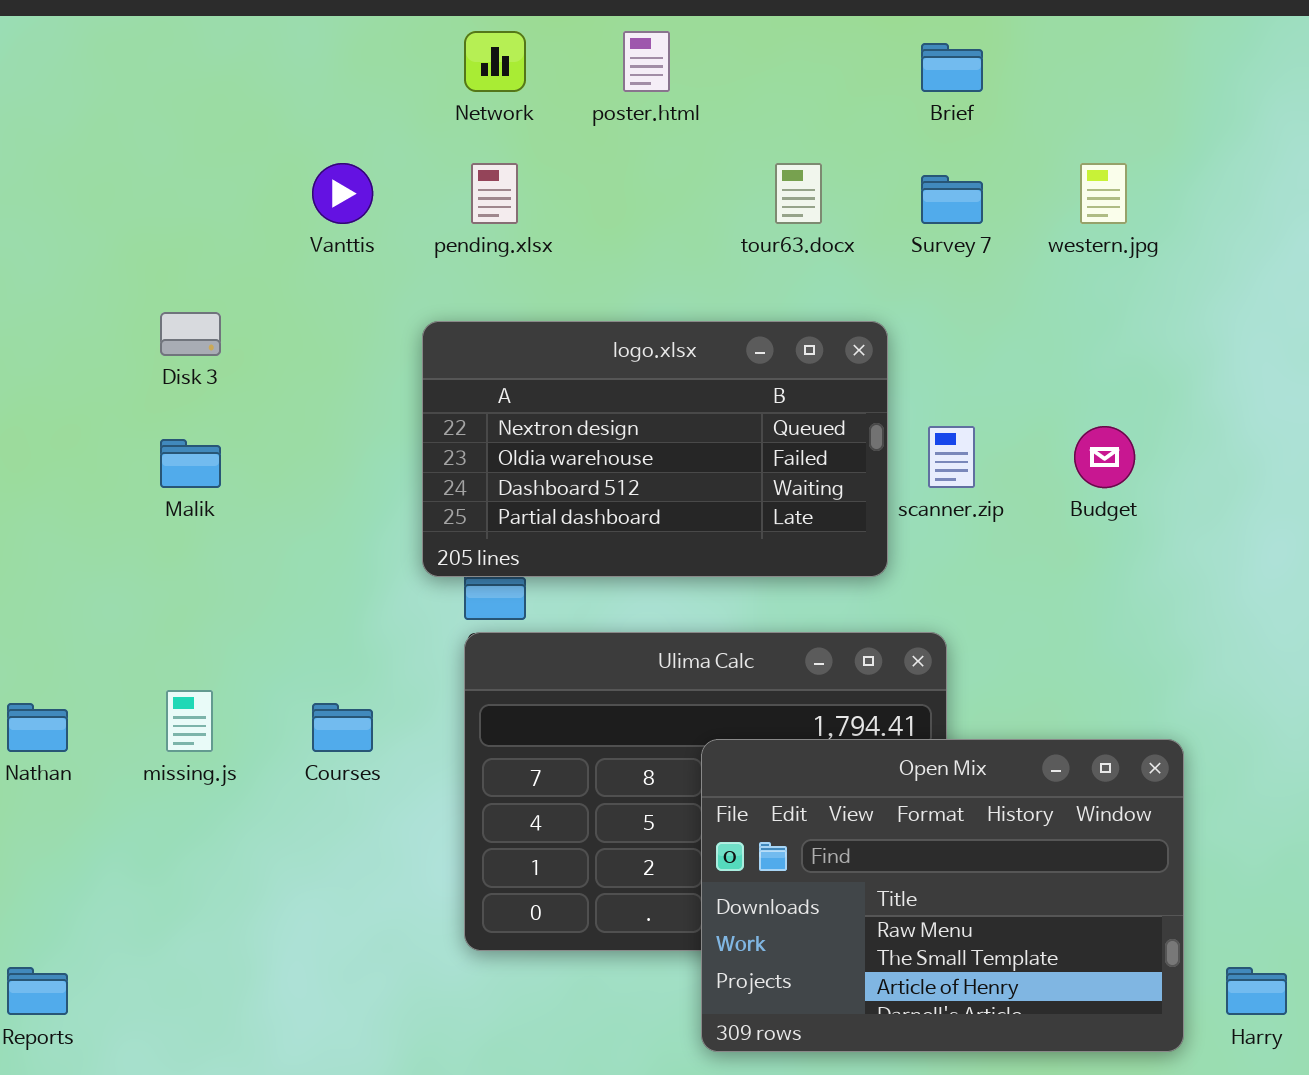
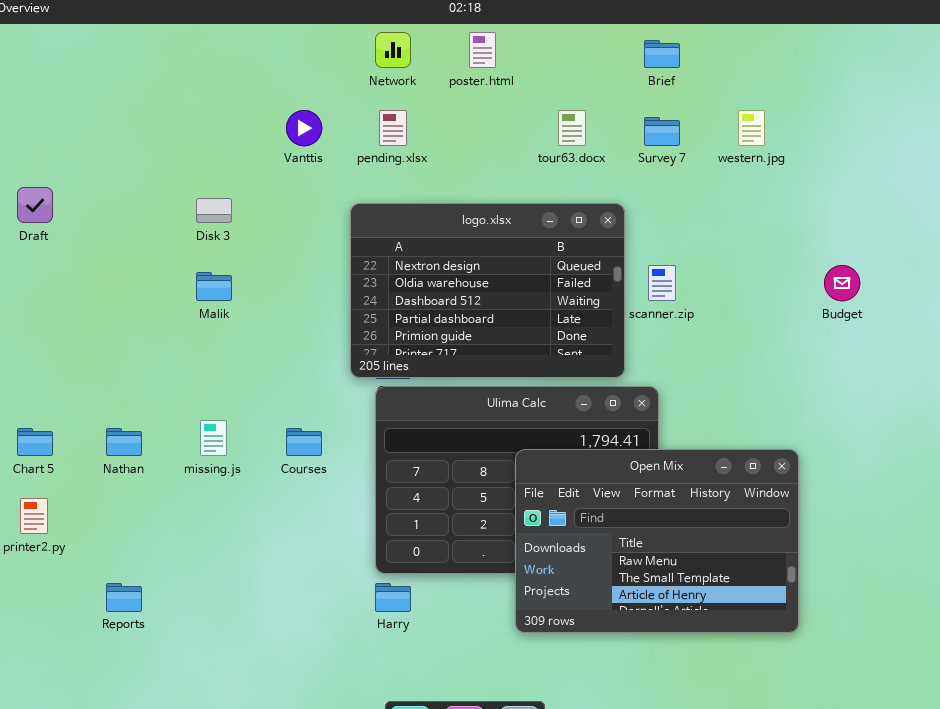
logo.xlsx: [422,321,888,577] -> [350,203,625,378], resized
Budget: [1074,426,1135,488] -> [824,265,860,301], moved
Harry: [1226,967,1287,1015] -> [375,583,411,612], moved

